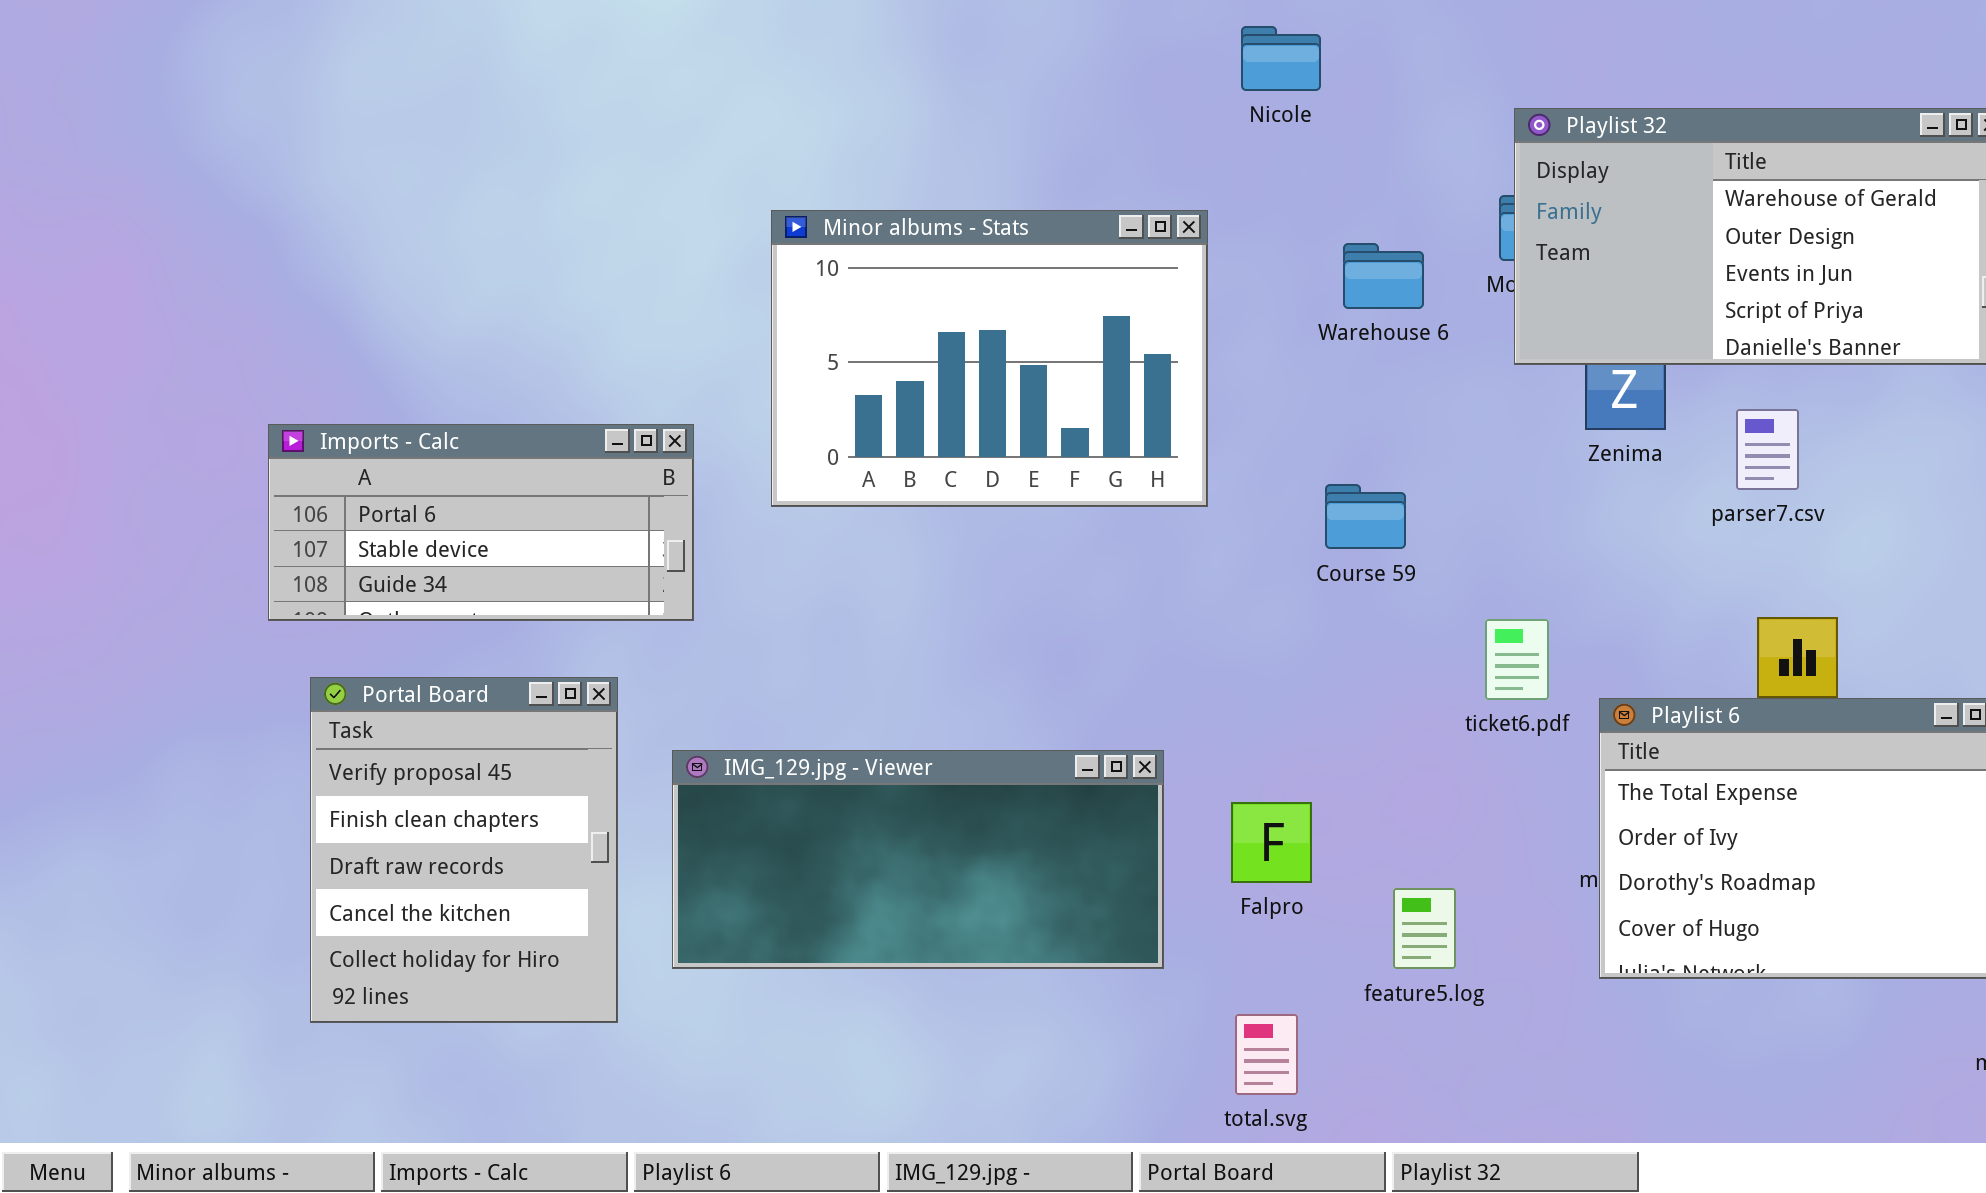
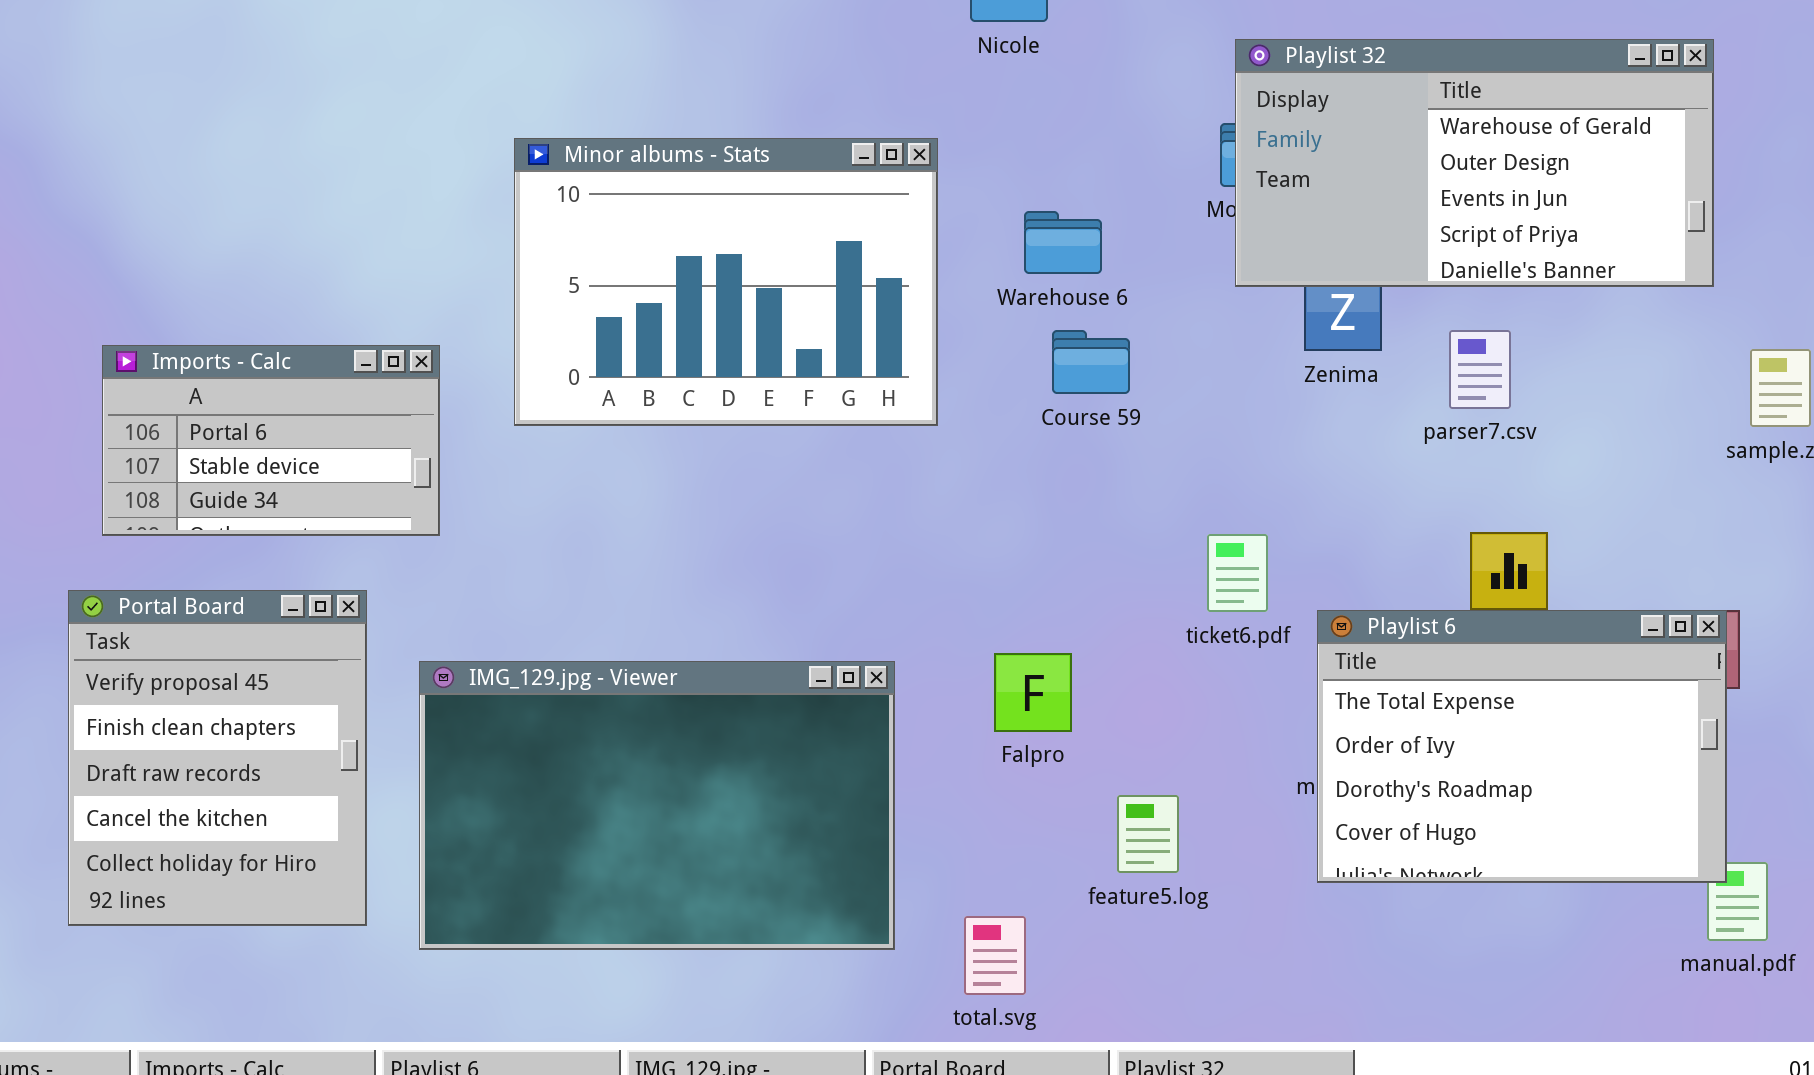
Warehouse 6: [1343,243,1424,309] -> [1024,211,1102,274], moved
Imports - Calc: [268,424,694,621] -> [102,345,440,536], resized
Course 59: [1325,484,1406,549] -> [1052,330,1130,394], moved
IMG_129.jpg - Viewer: [672,750,1164,969] -> [419,661,895,950], resized
Falpro: [1231,802,1312,883] -> [994,653,1072,732], moved

